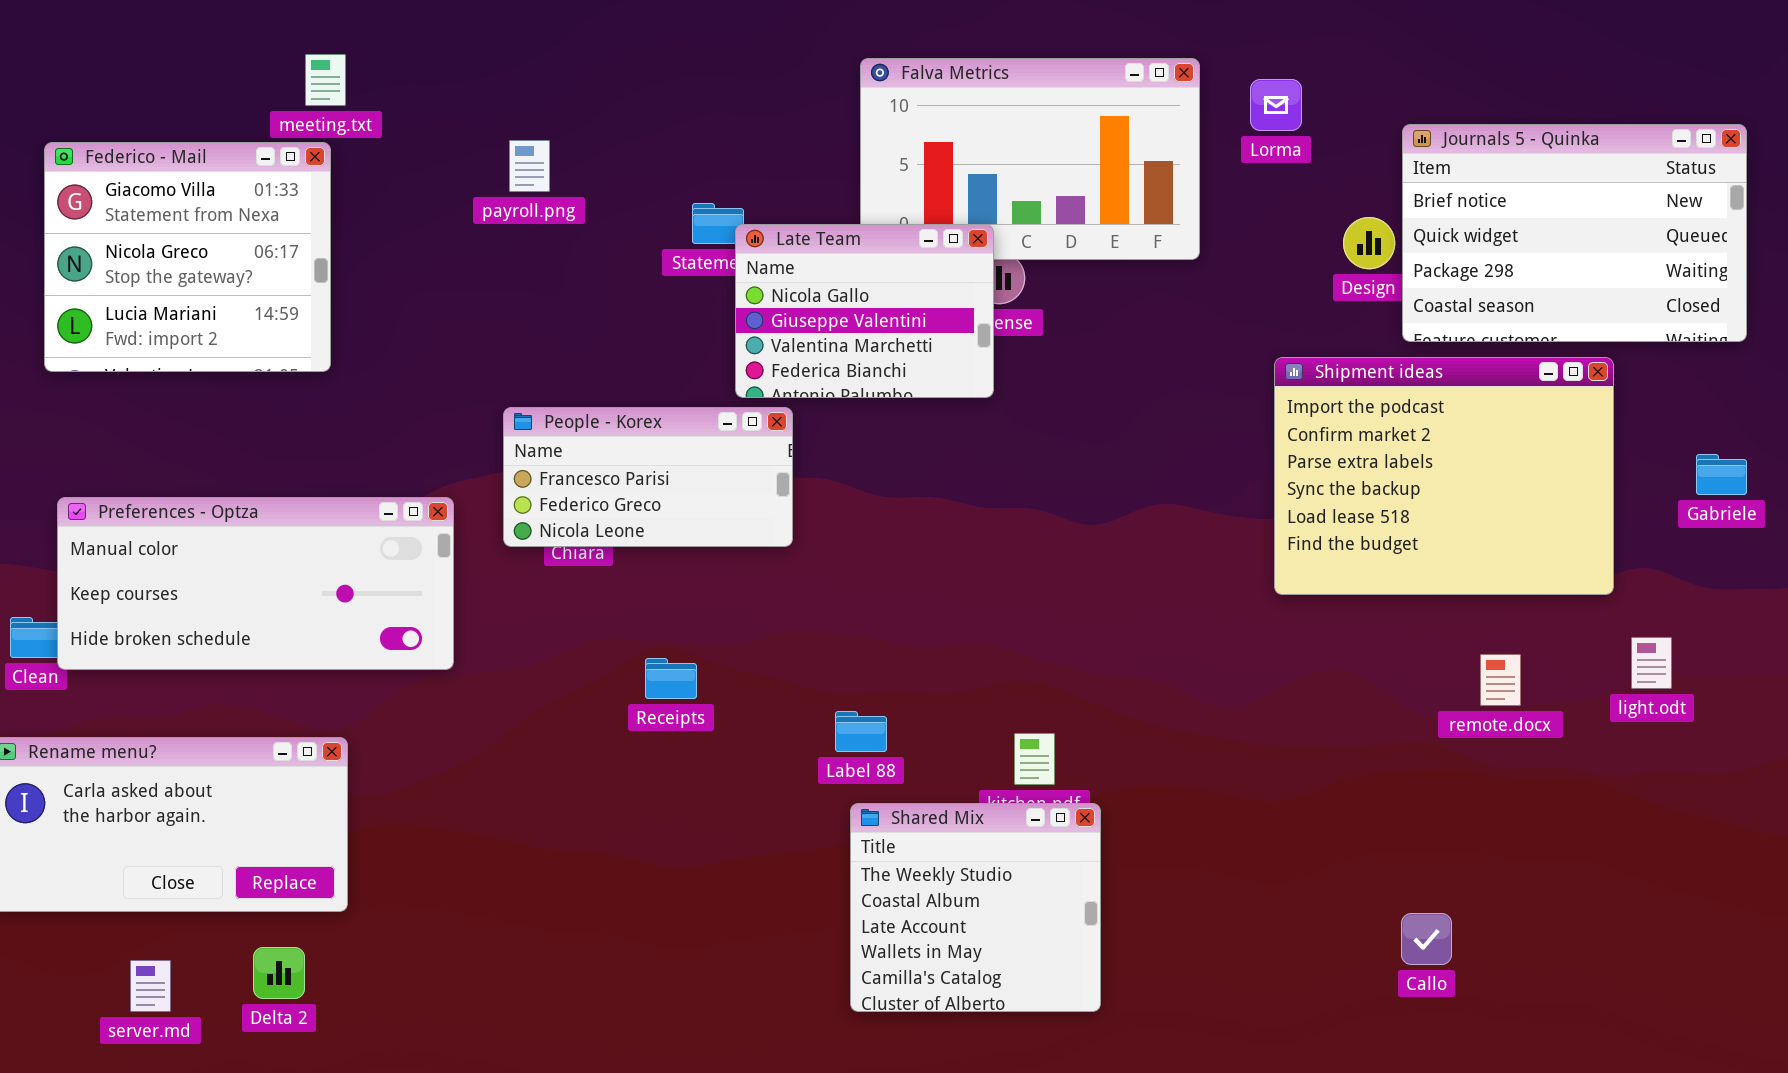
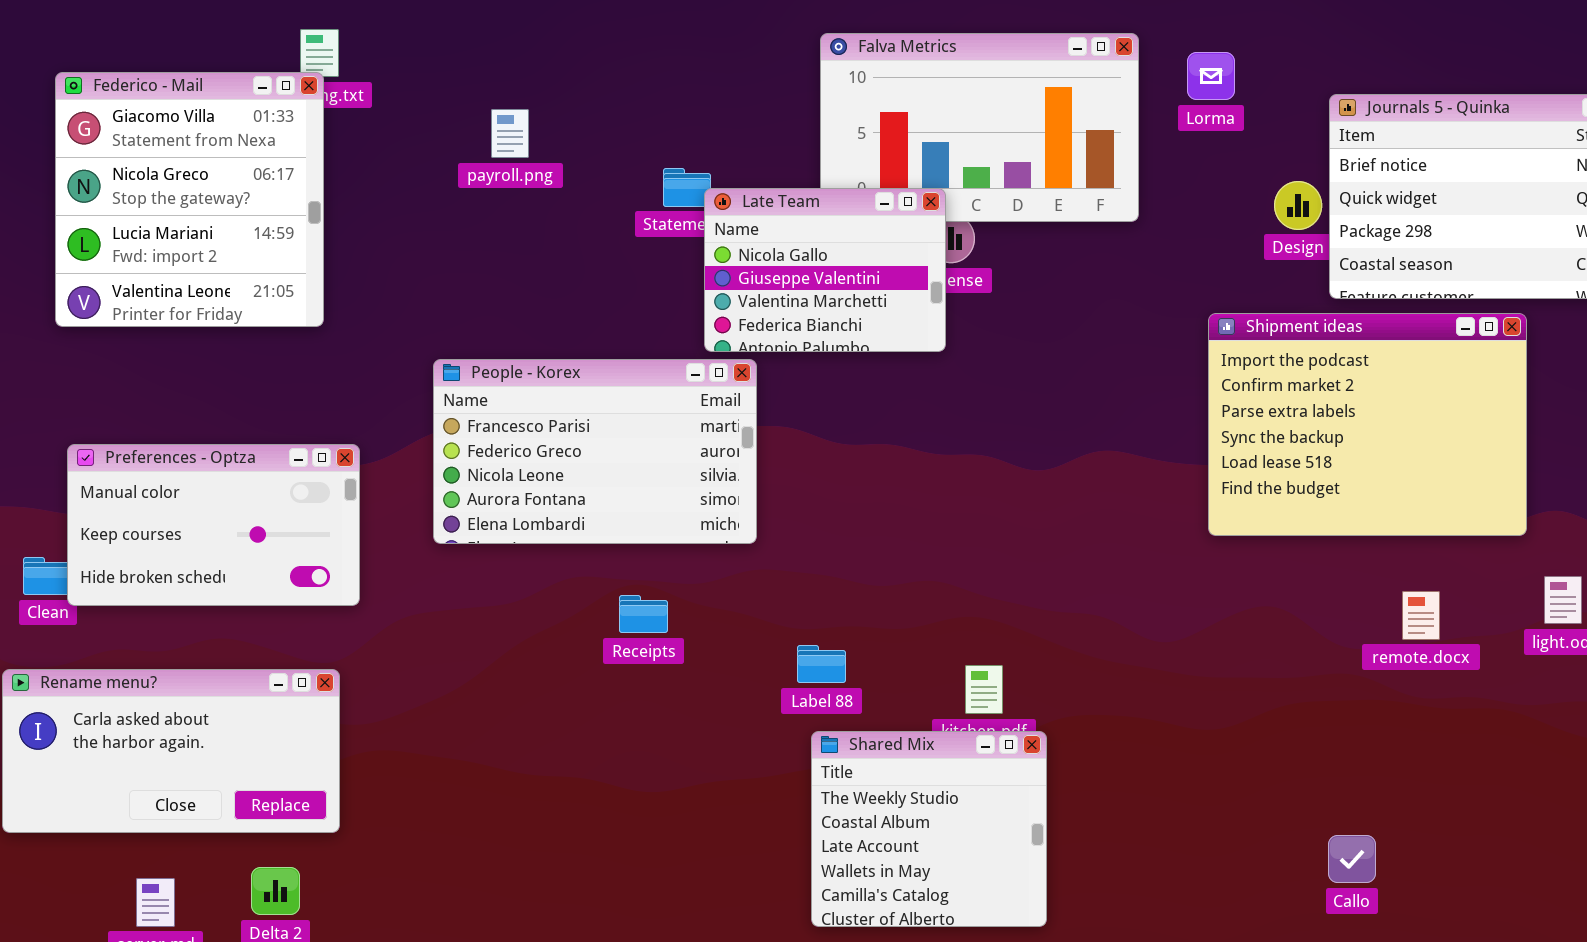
Federico - Mail: [44,142,331,372] -> [55,72,324,327], resized
People - Korex: [503,407,793,547] -> [433,359,757,544], resized
Preferences - Optza: [57,497,454,670] -> [67,444,360,606], resized

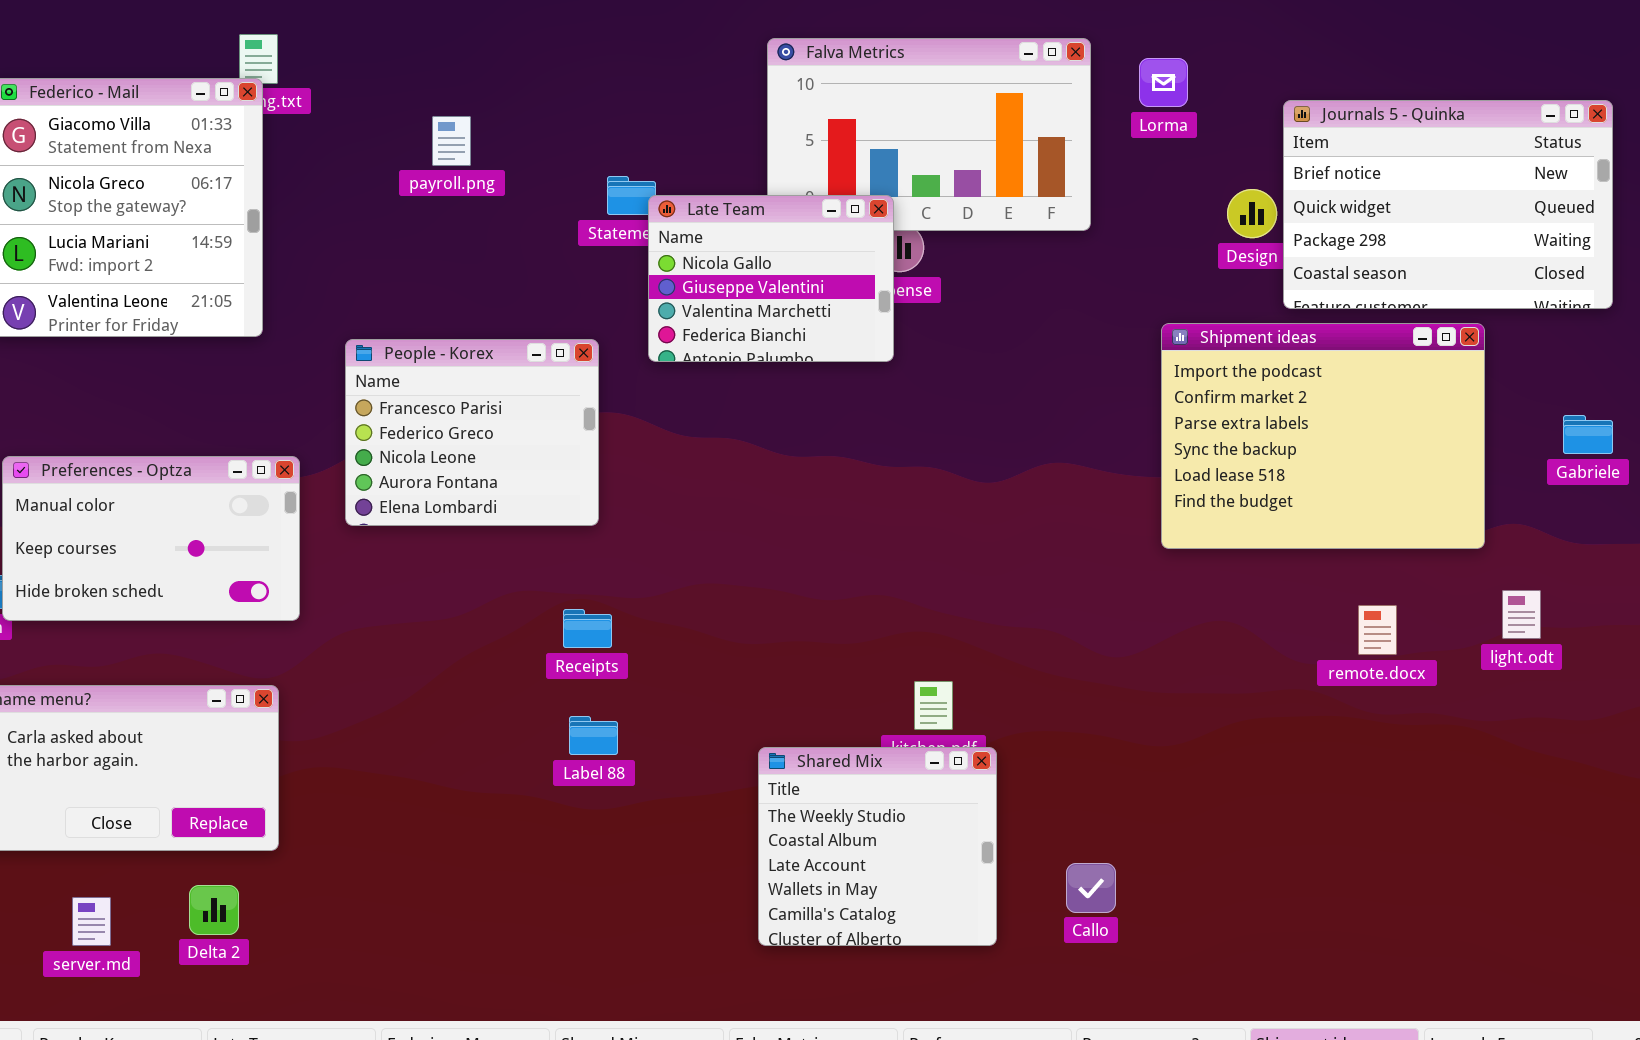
People - Korex: [433,359,757,544] -> [345,339,599,526], moved, resized
Label 88: [797,645,846,683] -> [569,716,618,755], moved
Callo: [1328,835,1376,883] -> [1066,863,1116,913], moved

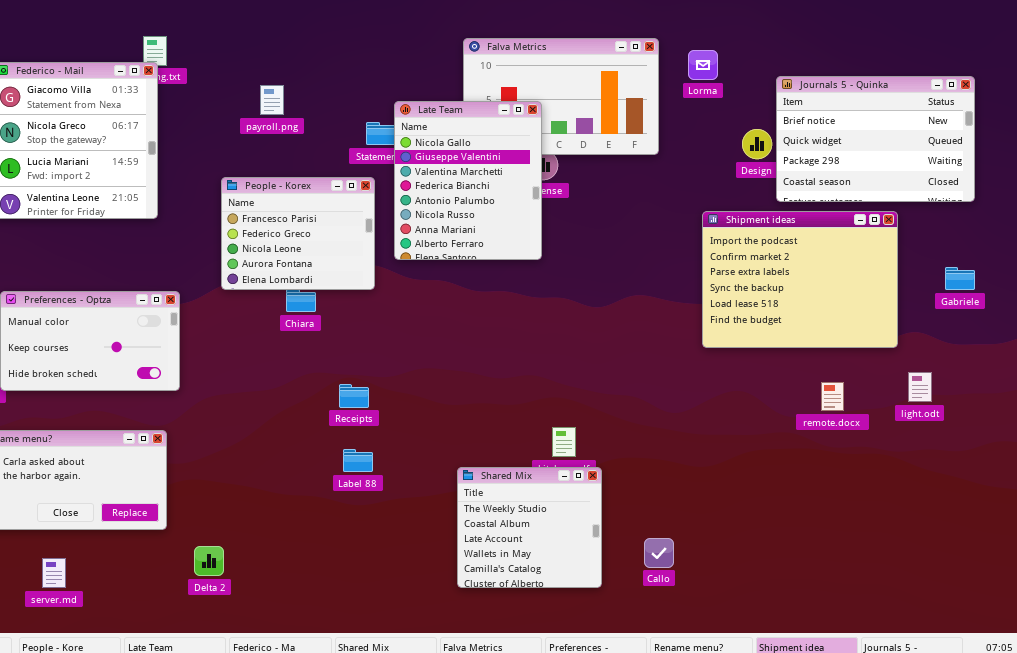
Late Team: [648,195,894,362] -> [394,101,542,260], moved, resized
People - Korex: [345,339,599,526] -> [221,177,375,290], moved
Delta 2: [189,885,239,935] -> [194,546,224,576], moved

